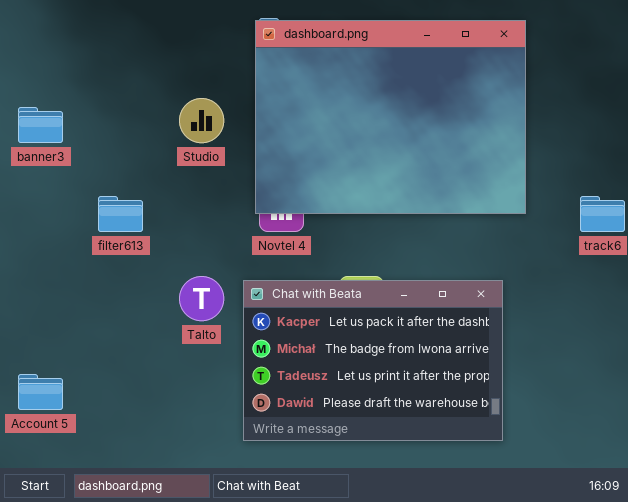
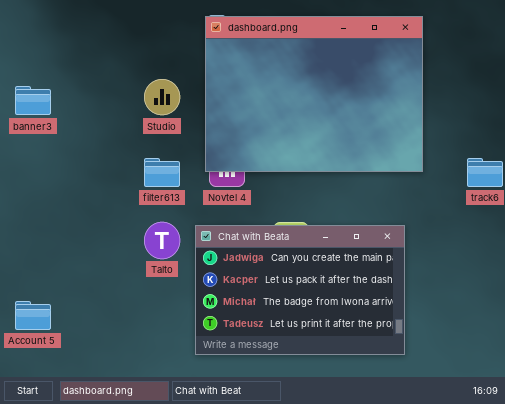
filter613: [98,196,143,232] -> [144,158,180,187], moved
Chat with Beata: [243,280,503,441] -> [195,225,405,355], scrolled up 1 row

